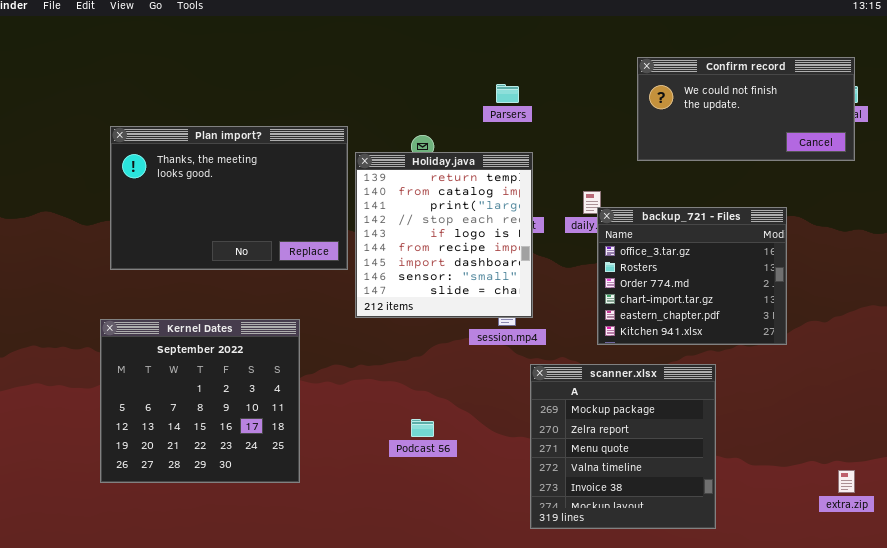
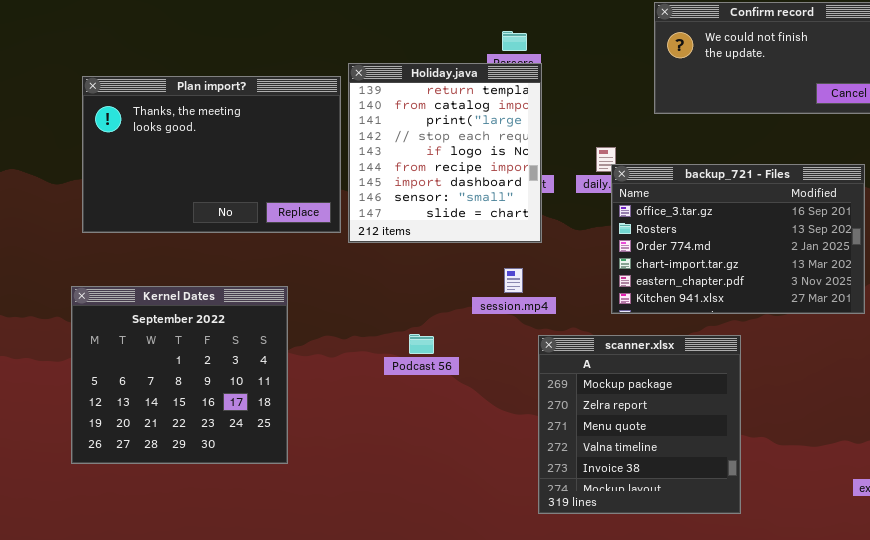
Holiday.java: [355,152,533,318] -> [348,63,542,243], moved
backup_721 - Files: [597,207,787,345] -> [611,164,865,314], resized
Podcast 56: [411,419,434,437] -> [409,334,434,354], moved

